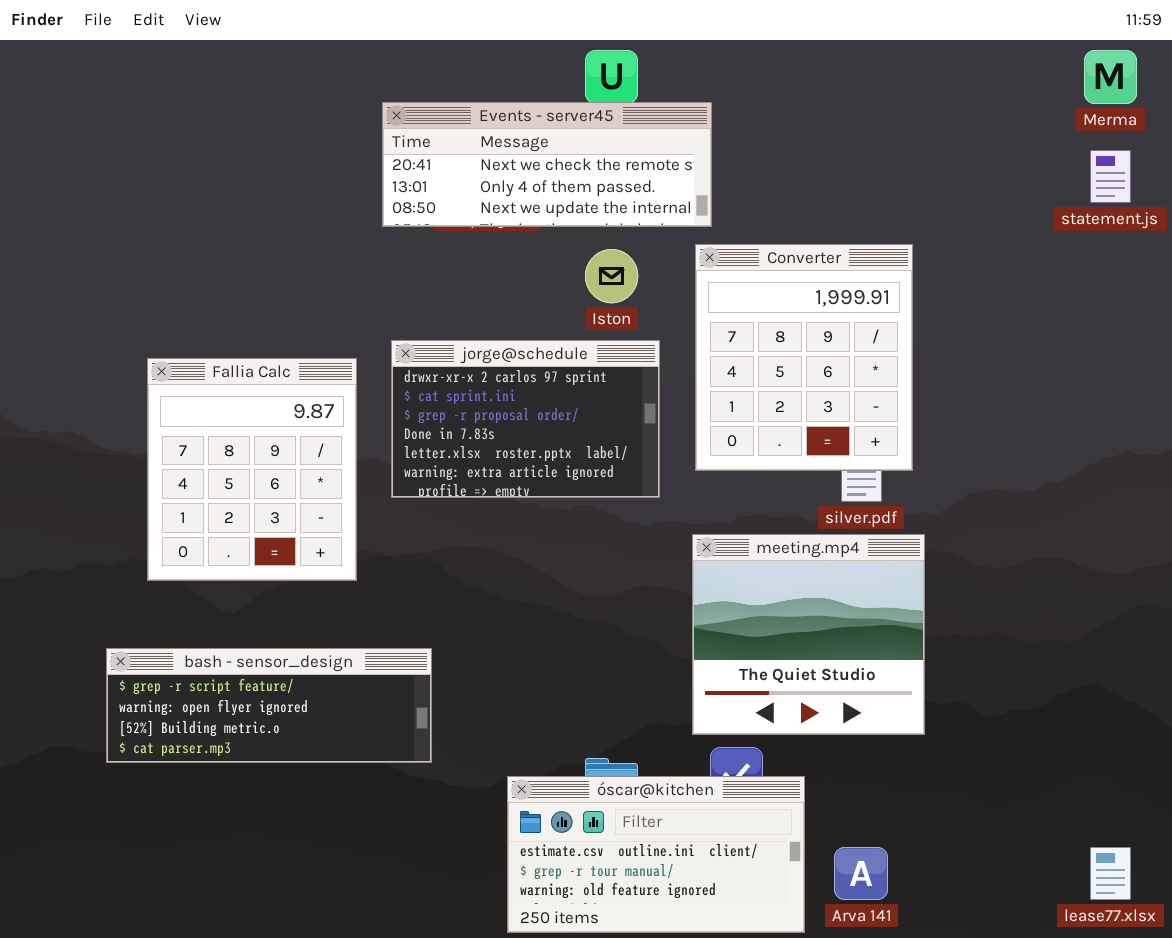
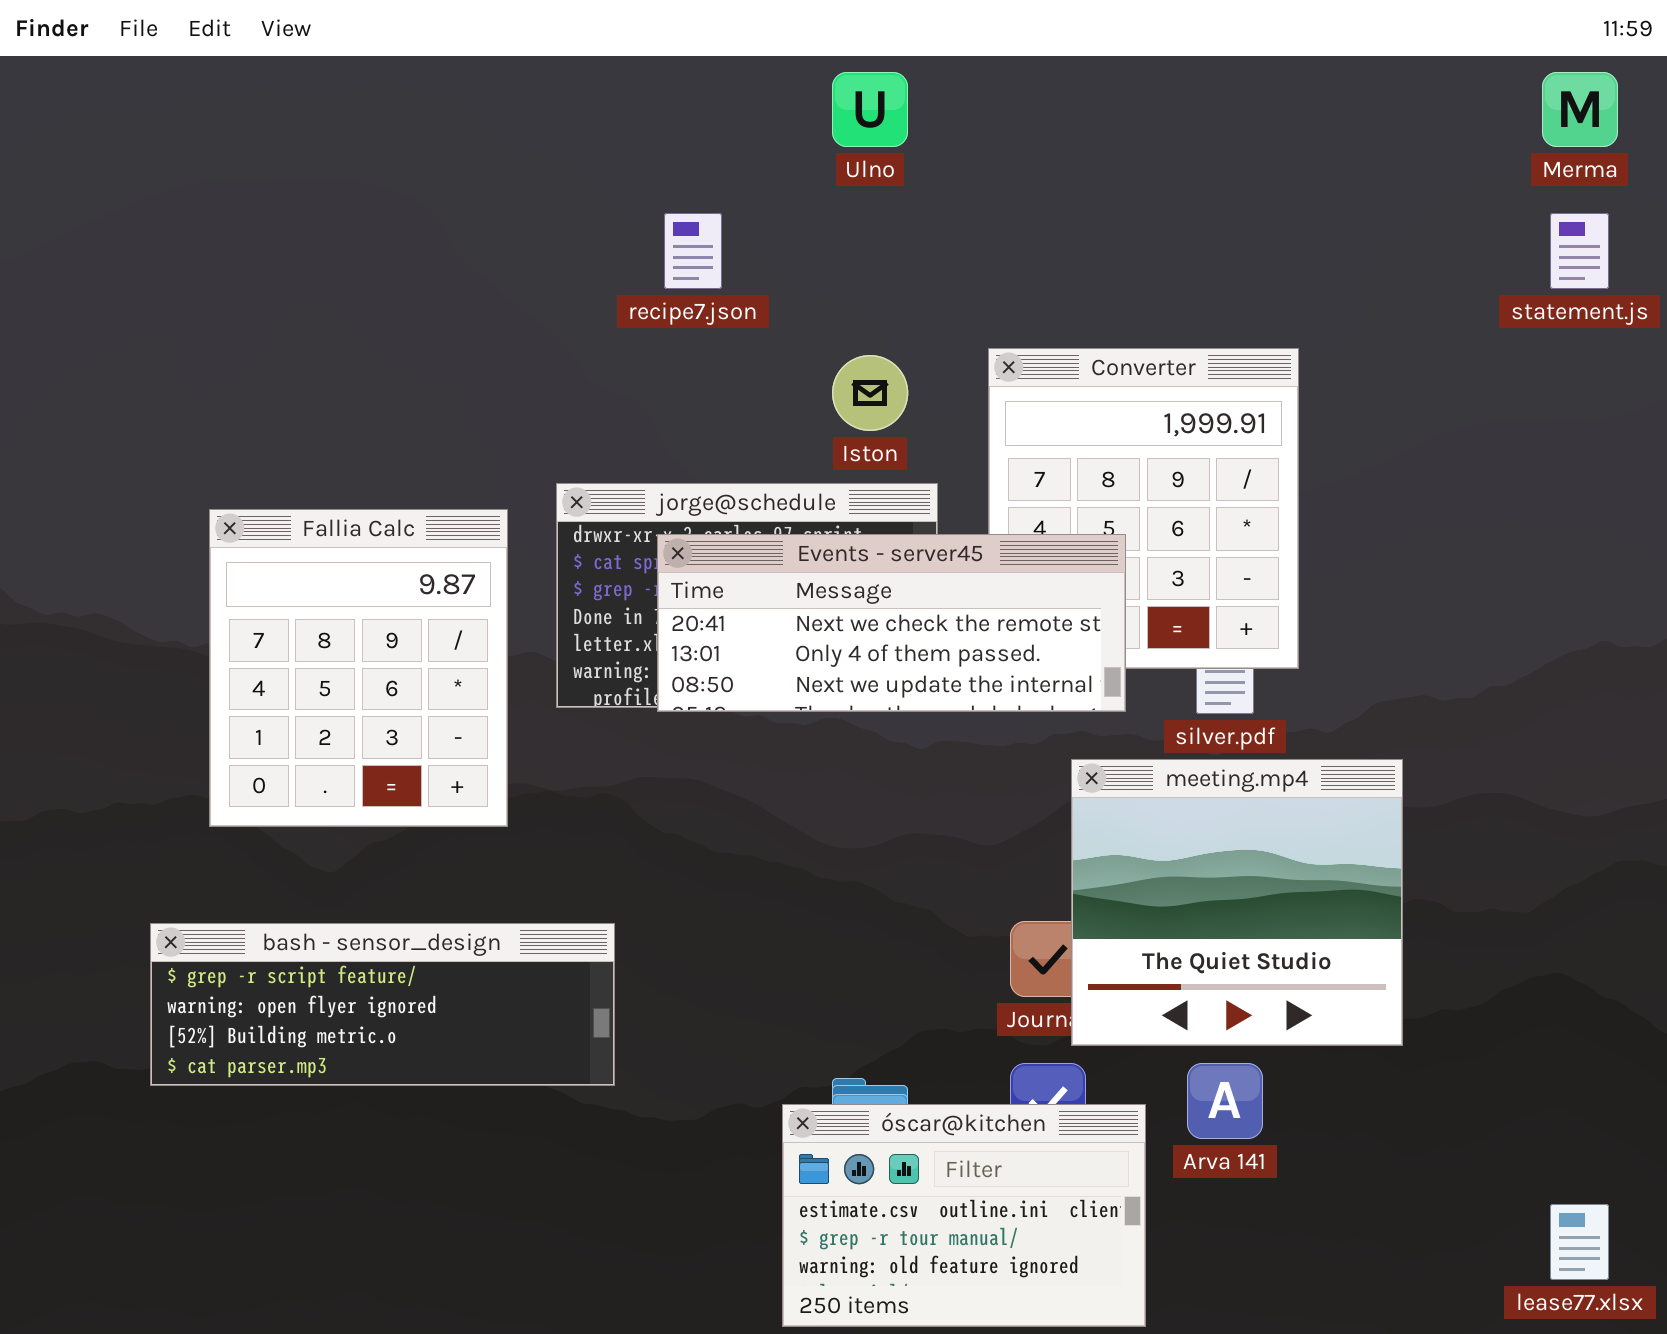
Events - server45: [382,102,712,227] -> [657,534,1126,712], moved
meeting.mp4: [692,534,925,735] -> [1071,759,1403,1046], moved
óscar@kitchen: [507,776,805,933] -> [782,1104,1146,1327], resized
Arva 141: [834,847,888,900] -> [1187,1063,1263,1139], moved

